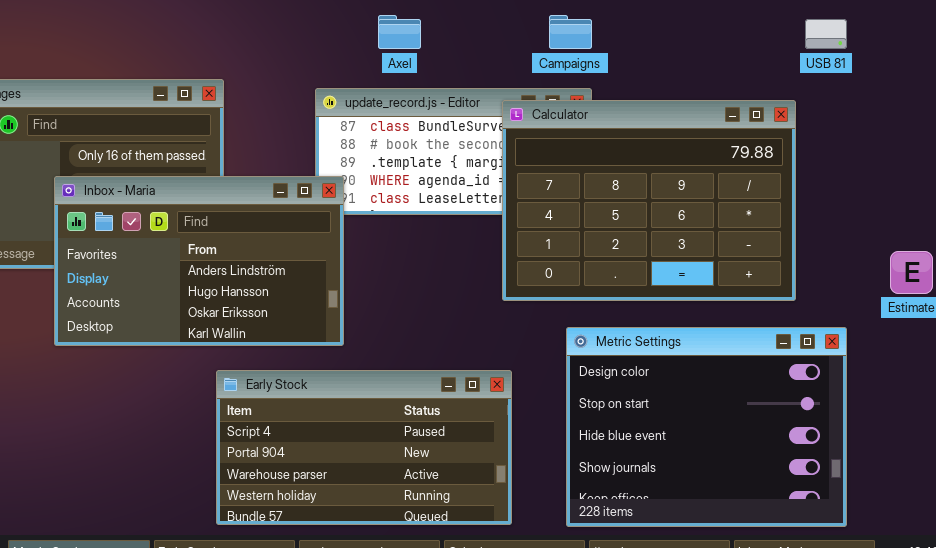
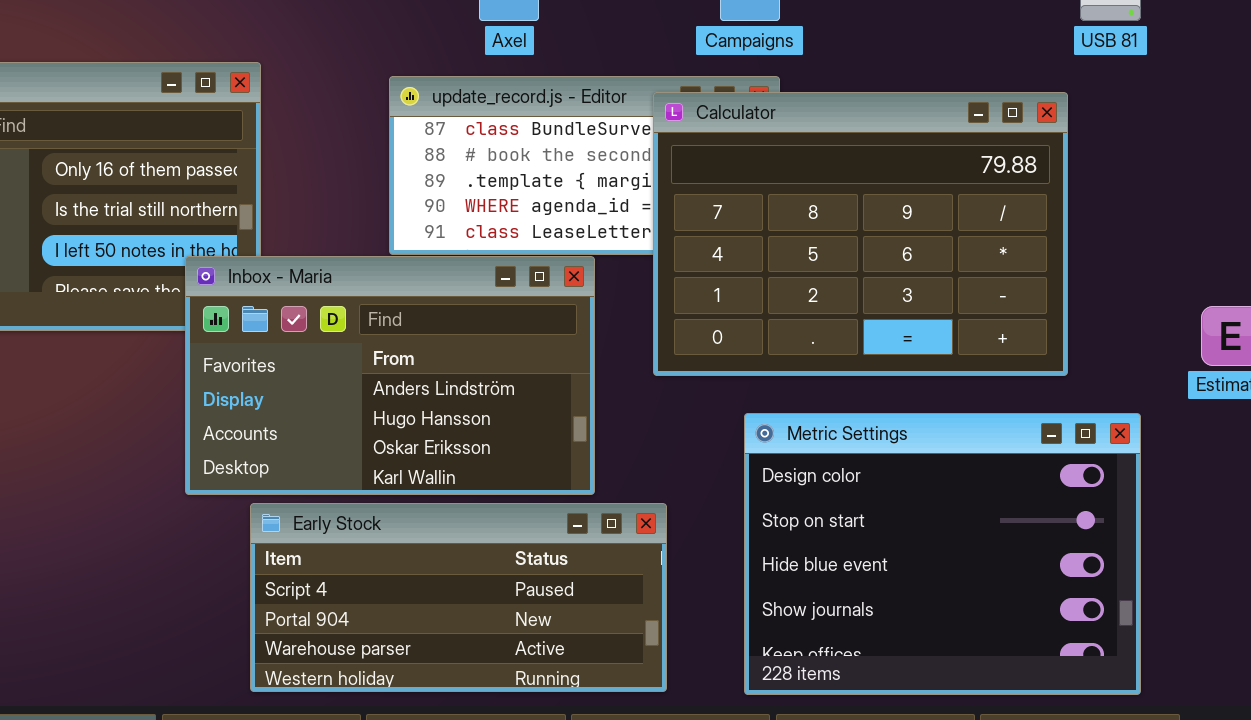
Inbox - Maria: [54,176,344,346] -> [185,256,595,495], moved
Early Stock: [216,370,512,525] -> [250,503,667,692], resized

